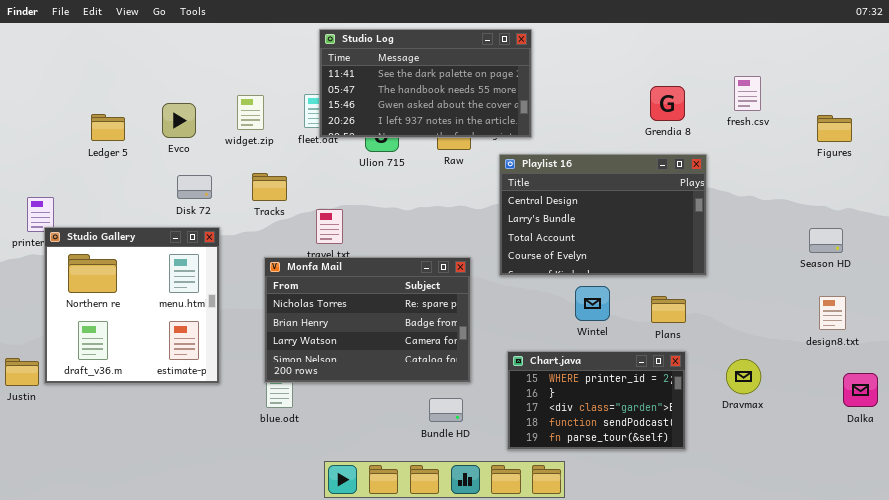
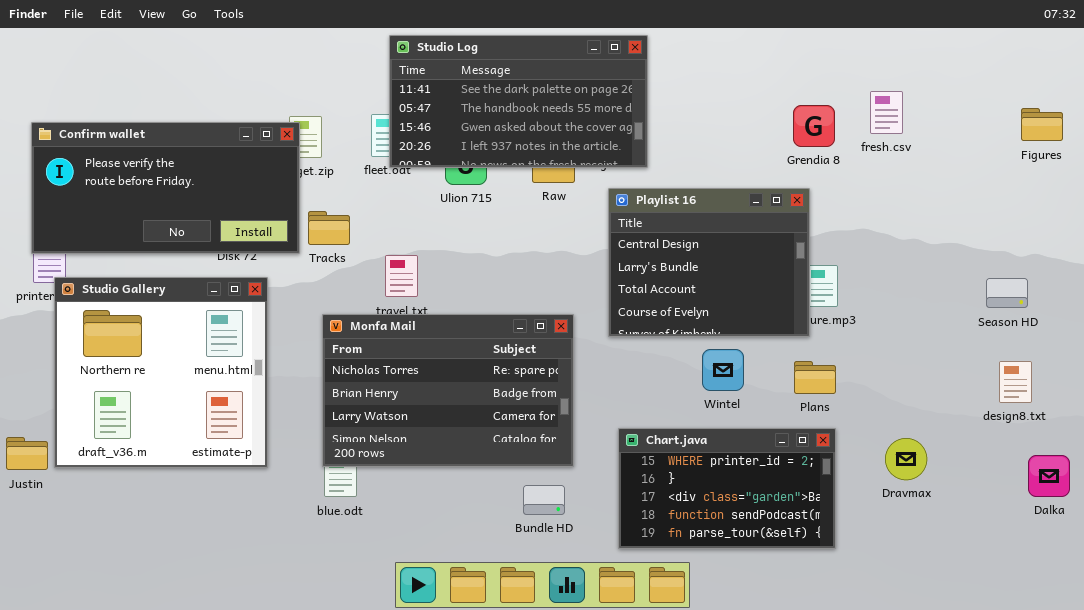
fresh.csv: [734,76,761,111] -> [870,91,903,134], moved
Confirm wallet: none -> [31,122,300,254], opened
Figures: [817,115,852,142] -> [1021,108,1063,141], moved
Playlist 16: [499,154,707,276] -> [608,188,810,337], resized

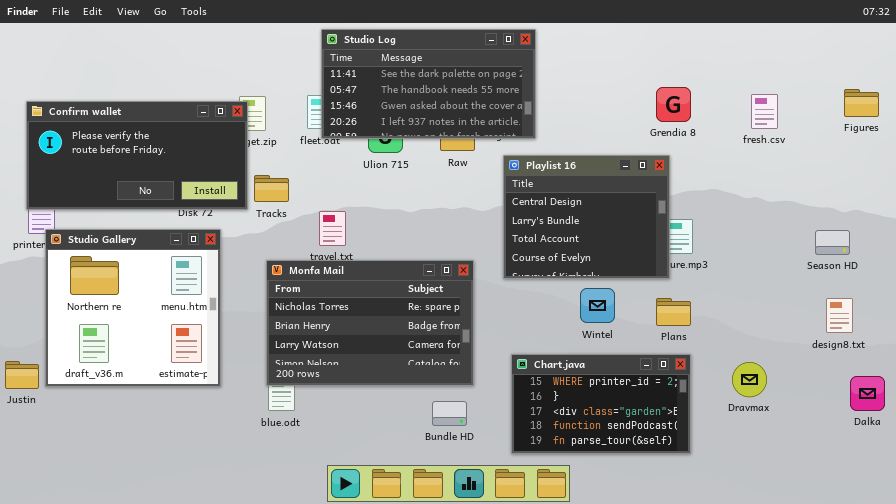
fresh.csv: [870,91,903,134] -> [751,94,778,129], moved

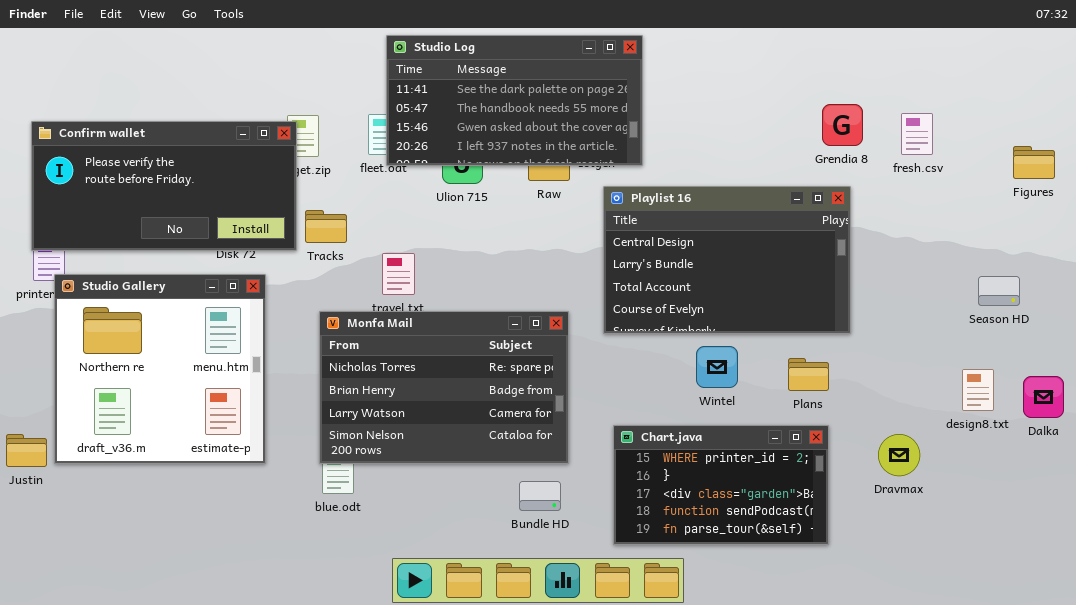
Grendia 8: [656,87,691,122] -> [822,104,863,146], moved
Figures: [844,89,879,117] -> [1013,146,1055,179], moved
Playlist 16: [503,155,670,279] -> [603,186,851,334], resized
design8.txt: [826,298,853,333] -> [962,369,994,411], moved
Dalka: [850,376,885,411] -> [1023,376,1064,418], moved

